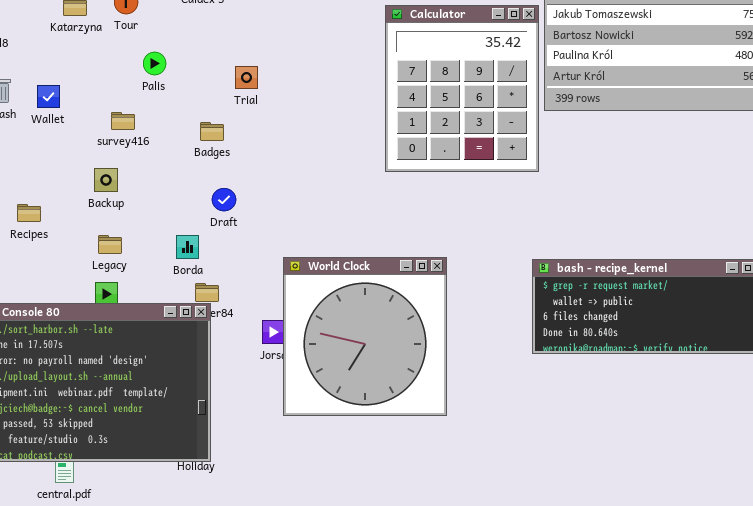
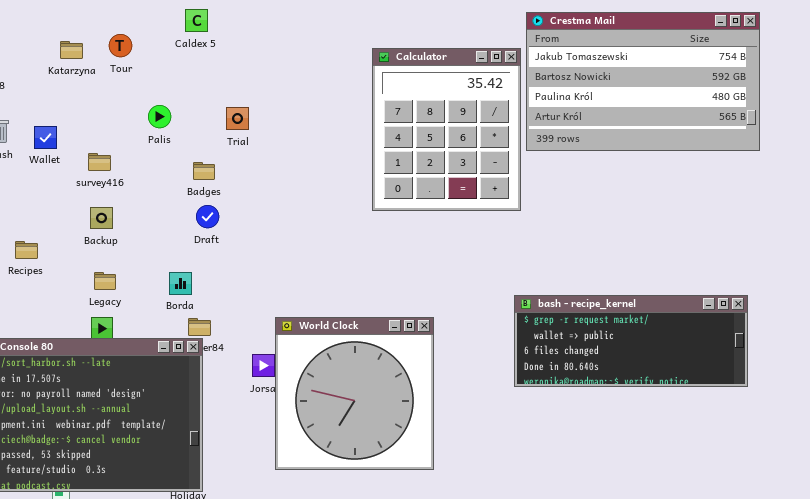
Palis: [143,52,166,75] -> [148,105,171,128], moved
survey416: [111,112,135,130] -> [88,153,111,171], moved
Draft: [212,188,236,211] -> [196,205,219,228], moved
World Clock: [283,257,447,416] -> [275,317,434,470], moved

